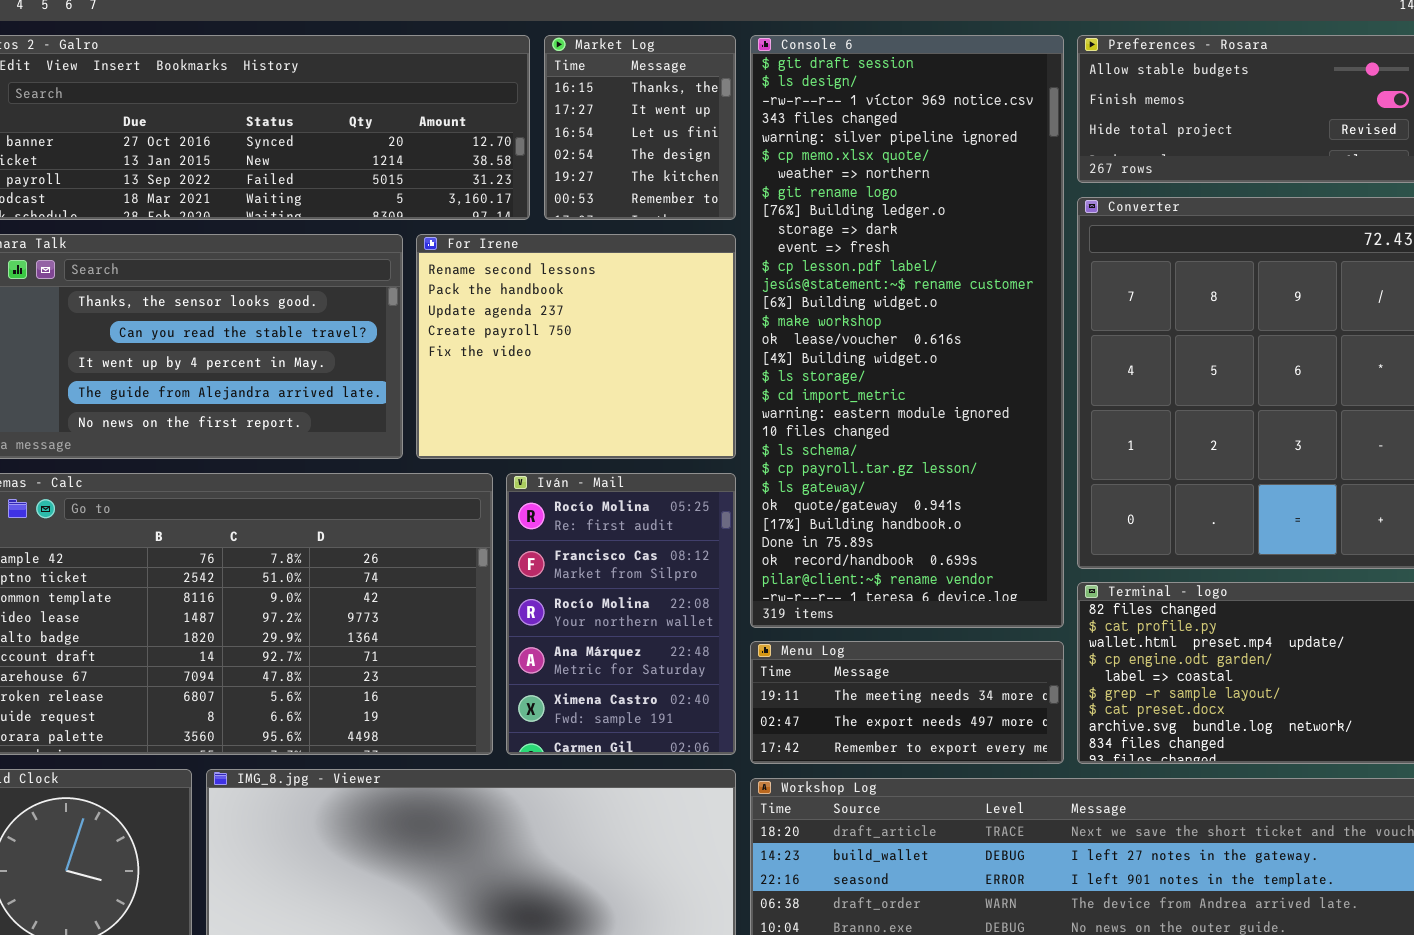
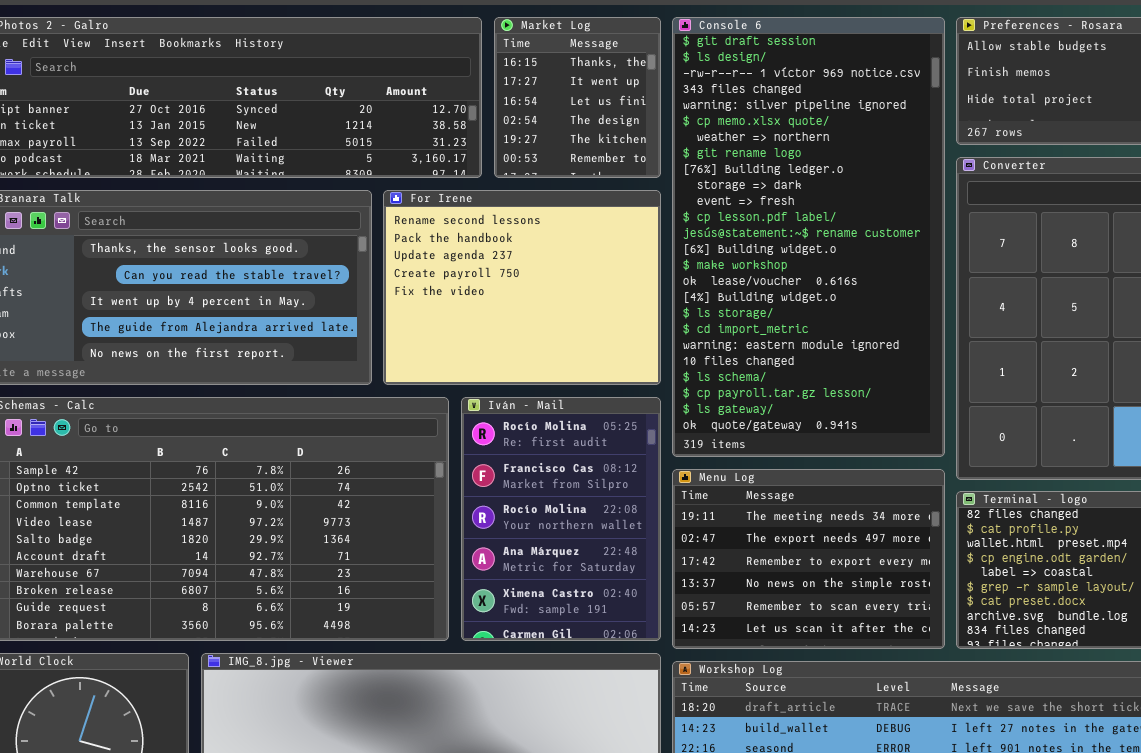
Console 6: [750,35,1064,628] -> [672,17,945,457], resized
Menu Log: [750,641,1064,764] -> [672,469,945,649], resized

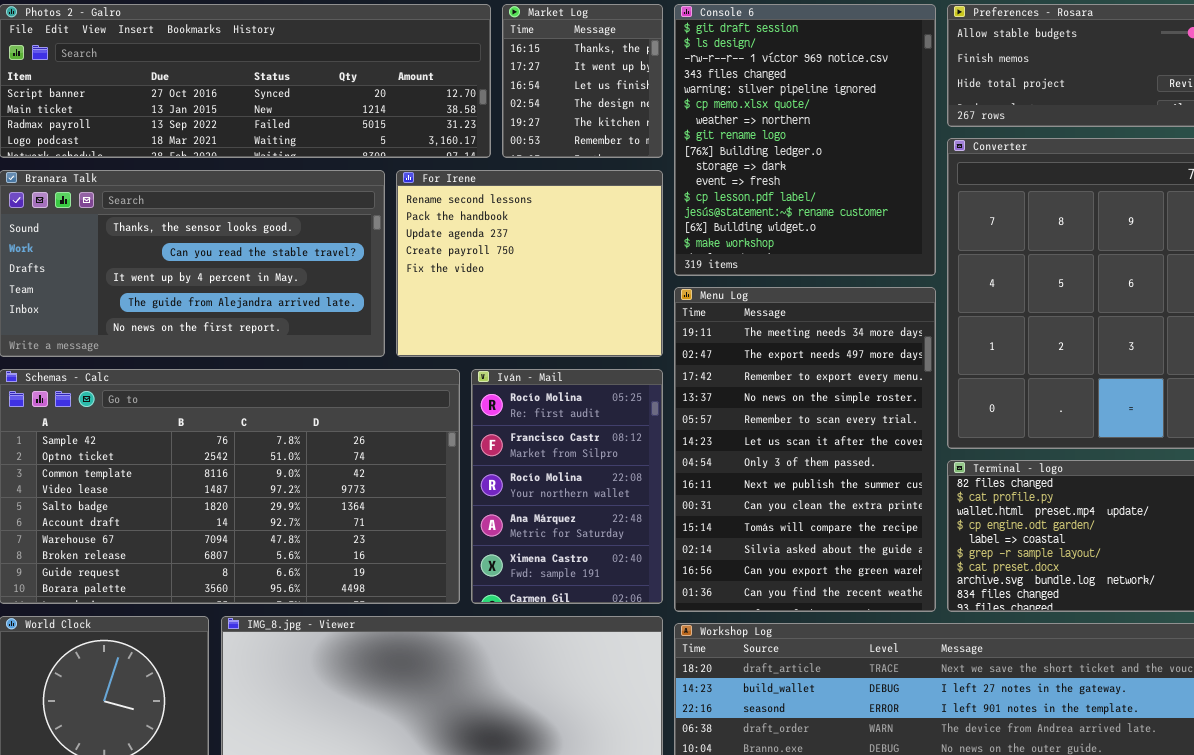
Console 6: [672,17,945,457] -> [674,4,936,276], resized
Menu Log: [672,469,945,649] -> [674,287,936,612], resized

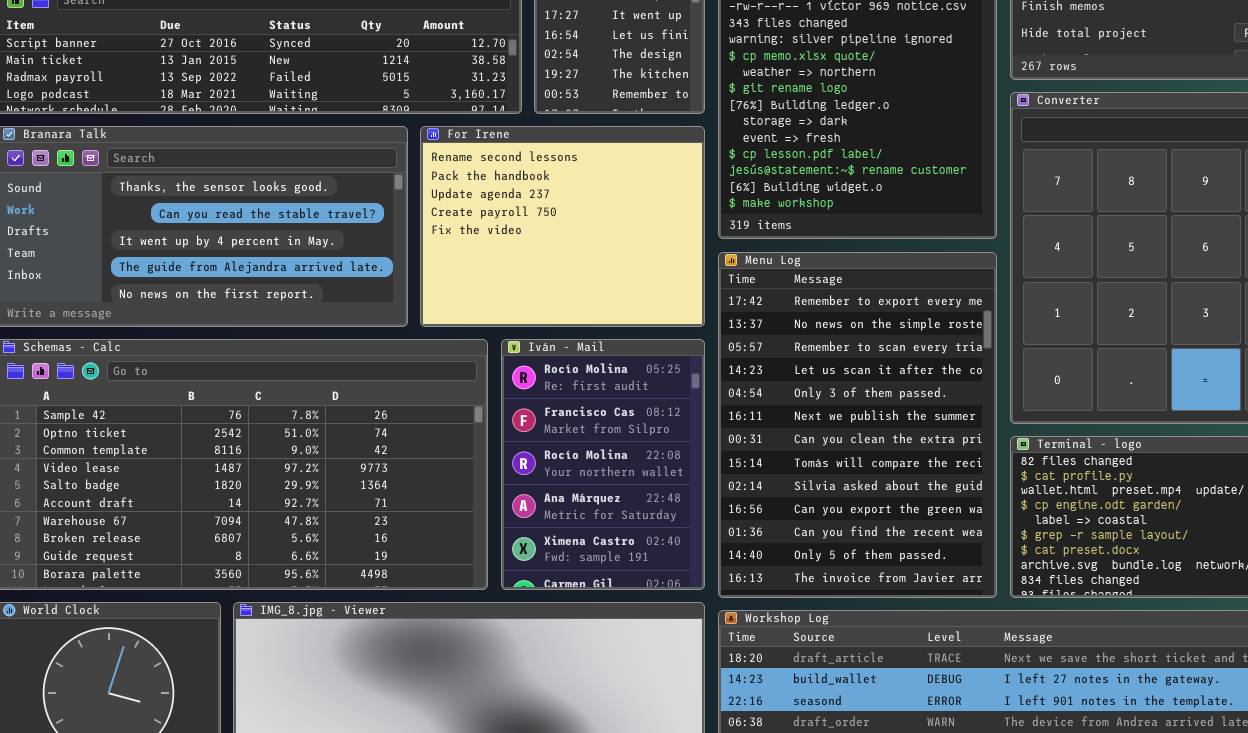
Menu Log: [674,287,936,612] -> [718,252,997,598], scrolled down 2 rows

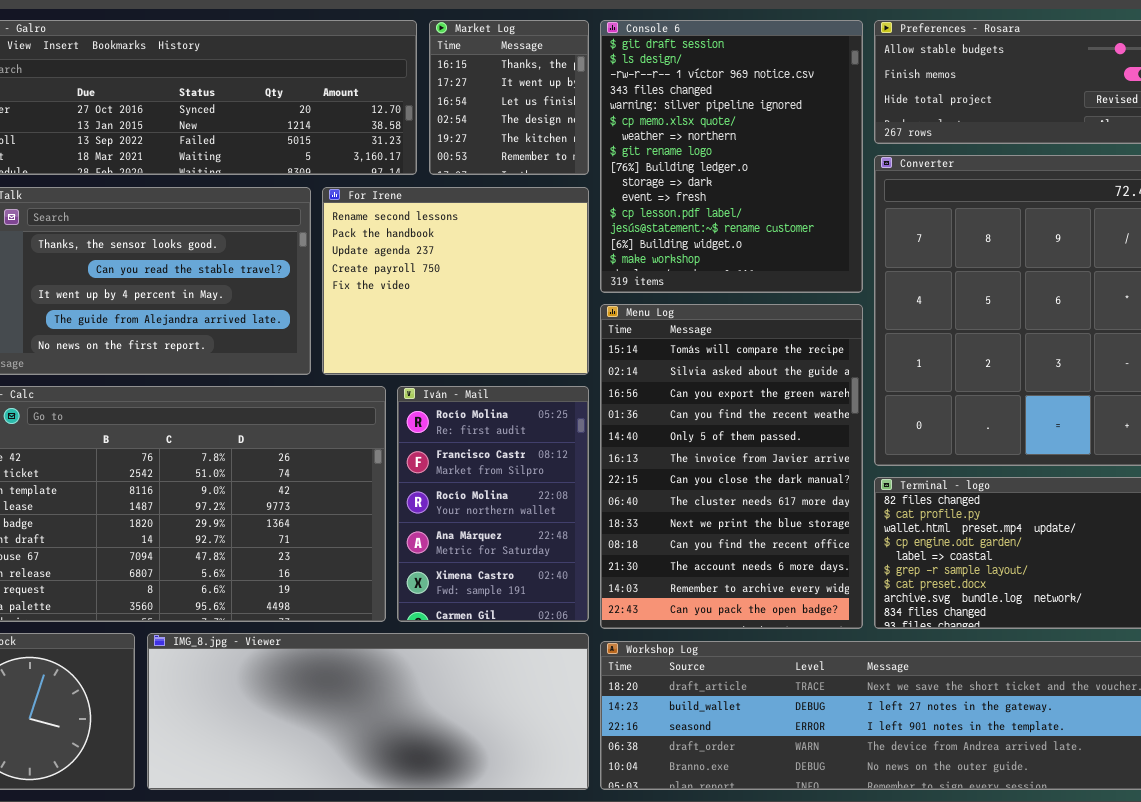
Menu Log: [718,252,997,598] -> [600,304,863,629], scrolled down 7 rows

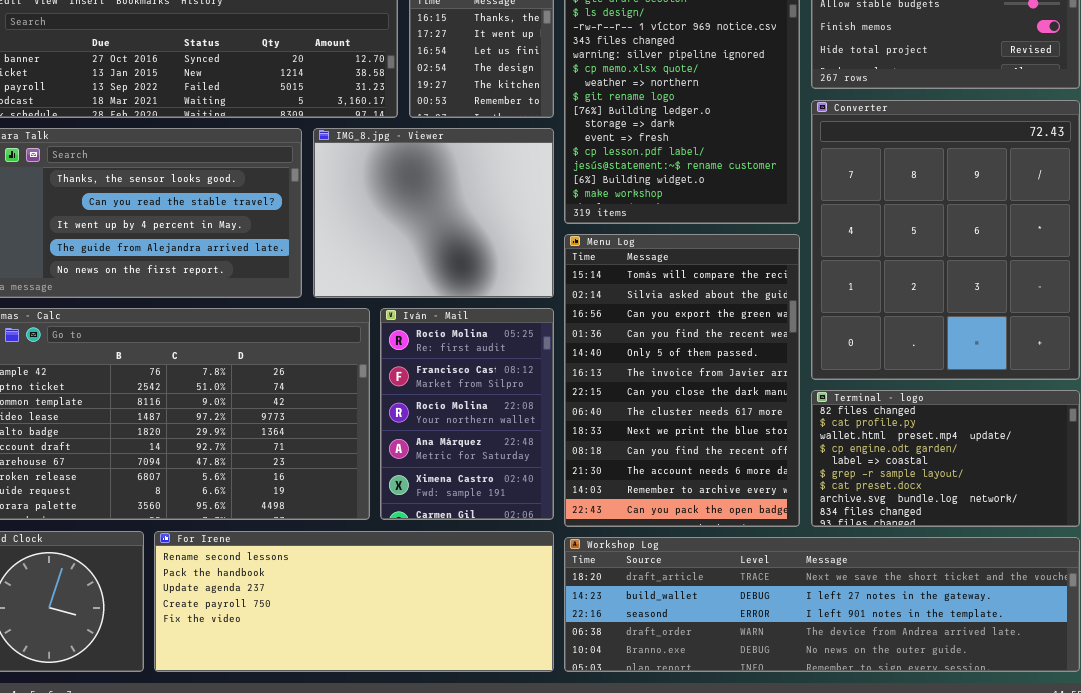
For Irene: [322,187,589,375] -> [154,531,554,672], moved, resized
IMG_8.jpg - Viewer: [147,633,589,790] -> [313,128,554,298], moved, resized

